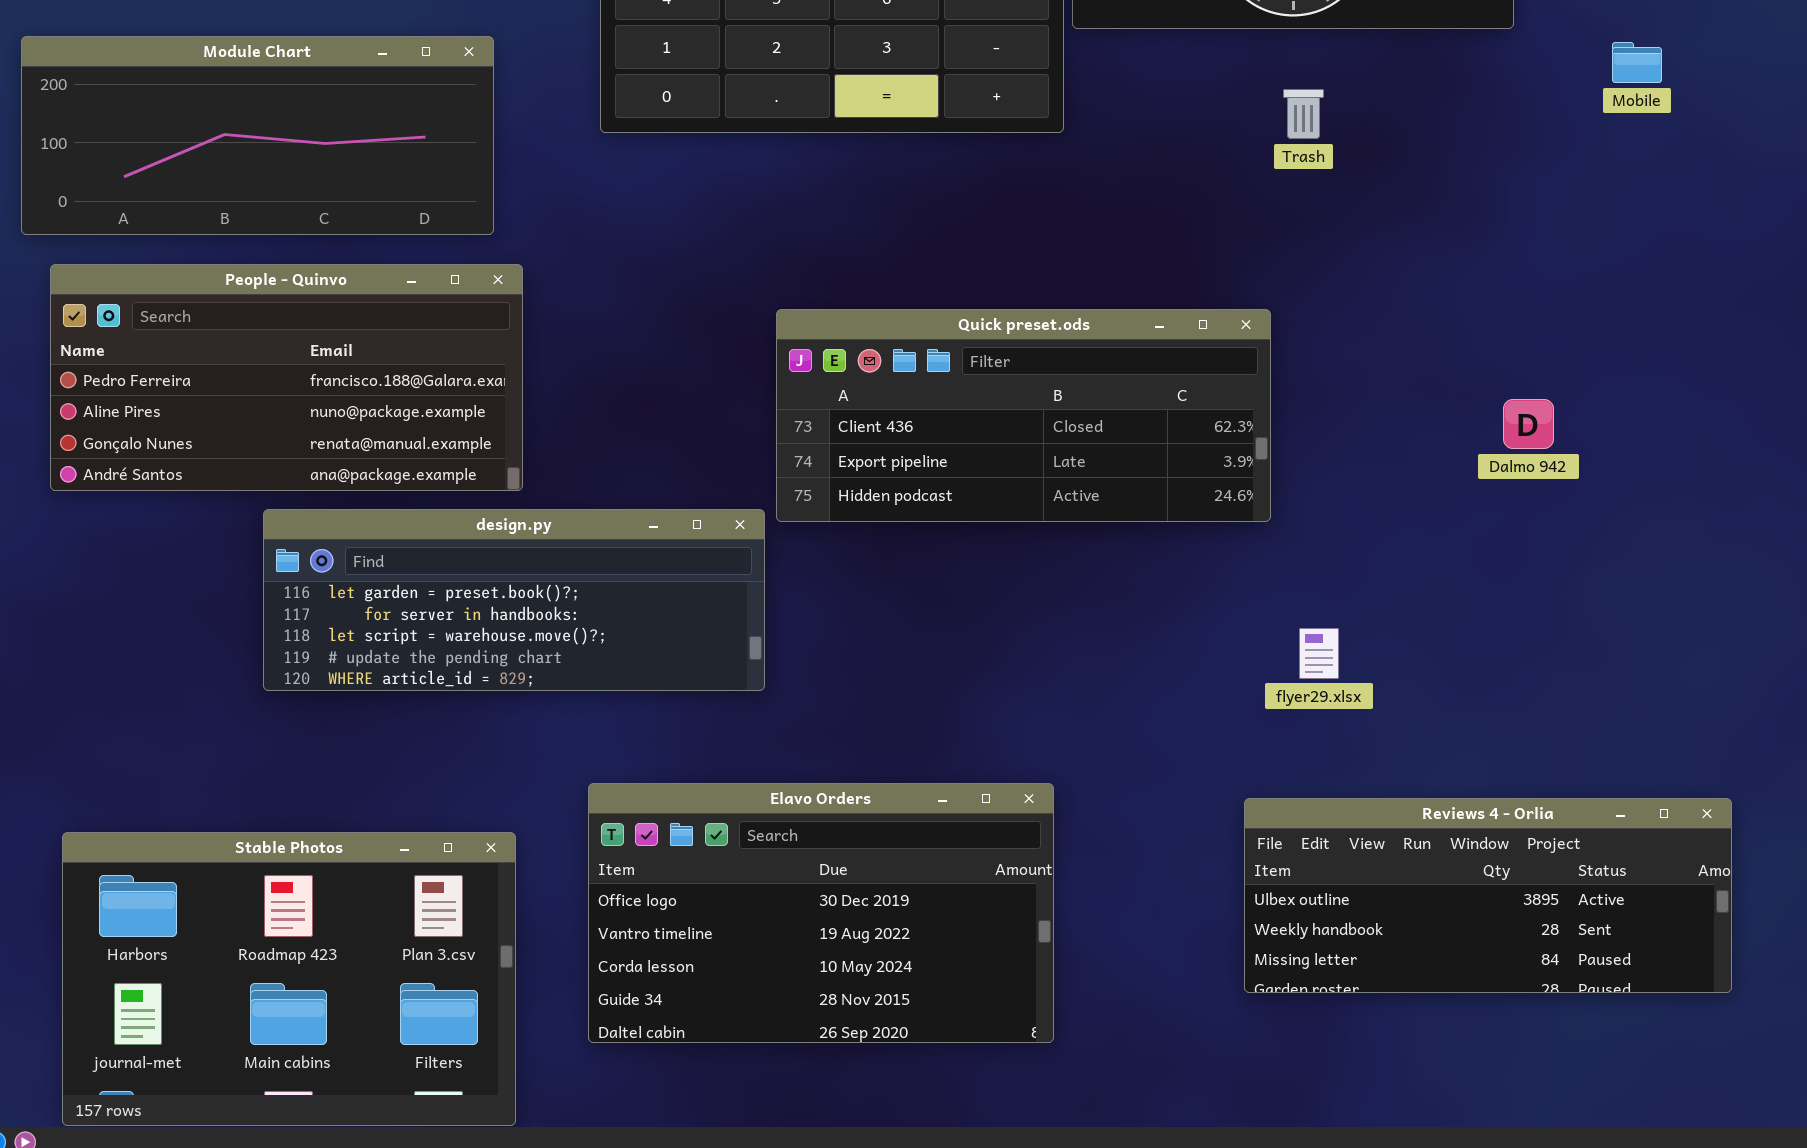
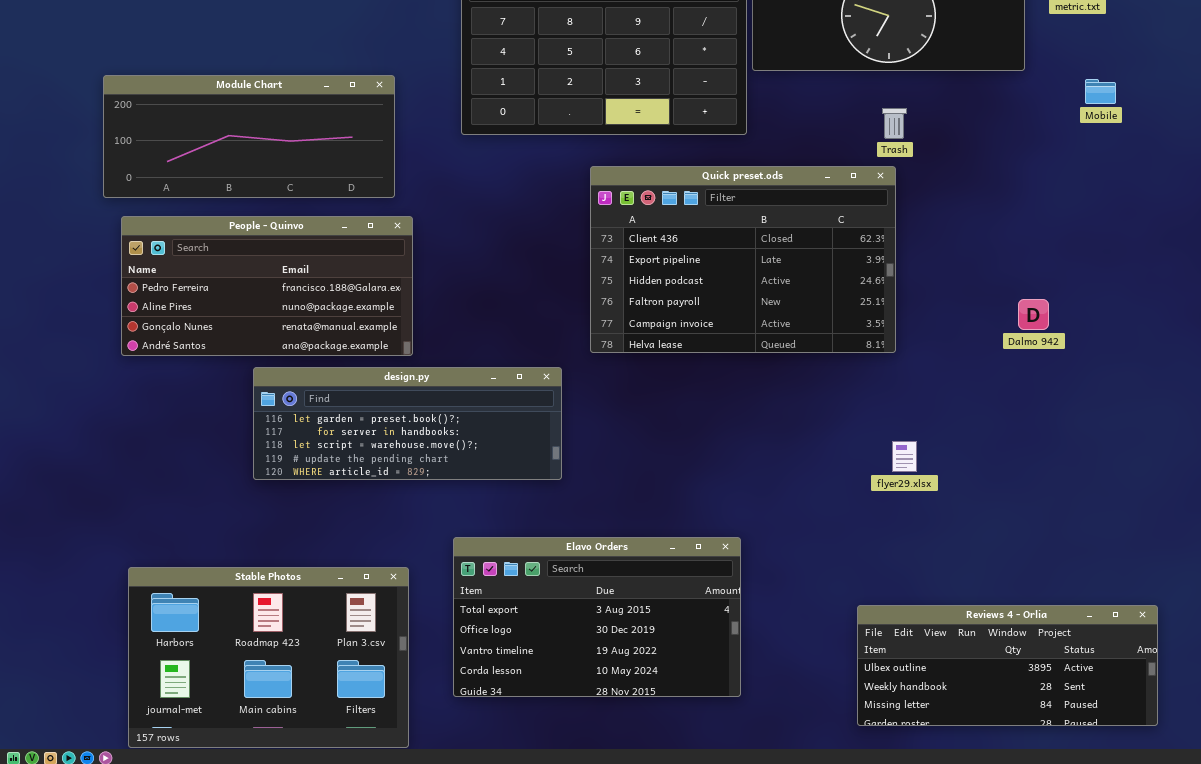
Quick preset.ods: [776,309,1271,522] -> [590,166,896,353], moved, resized
Elavo Orders: [588,783,1054,1043] -> [453,537,741,697], scrolled up 1 row
Reviews 4 - Orlia: [1244,798,1732,993] -> [857,605,1158,726], moved

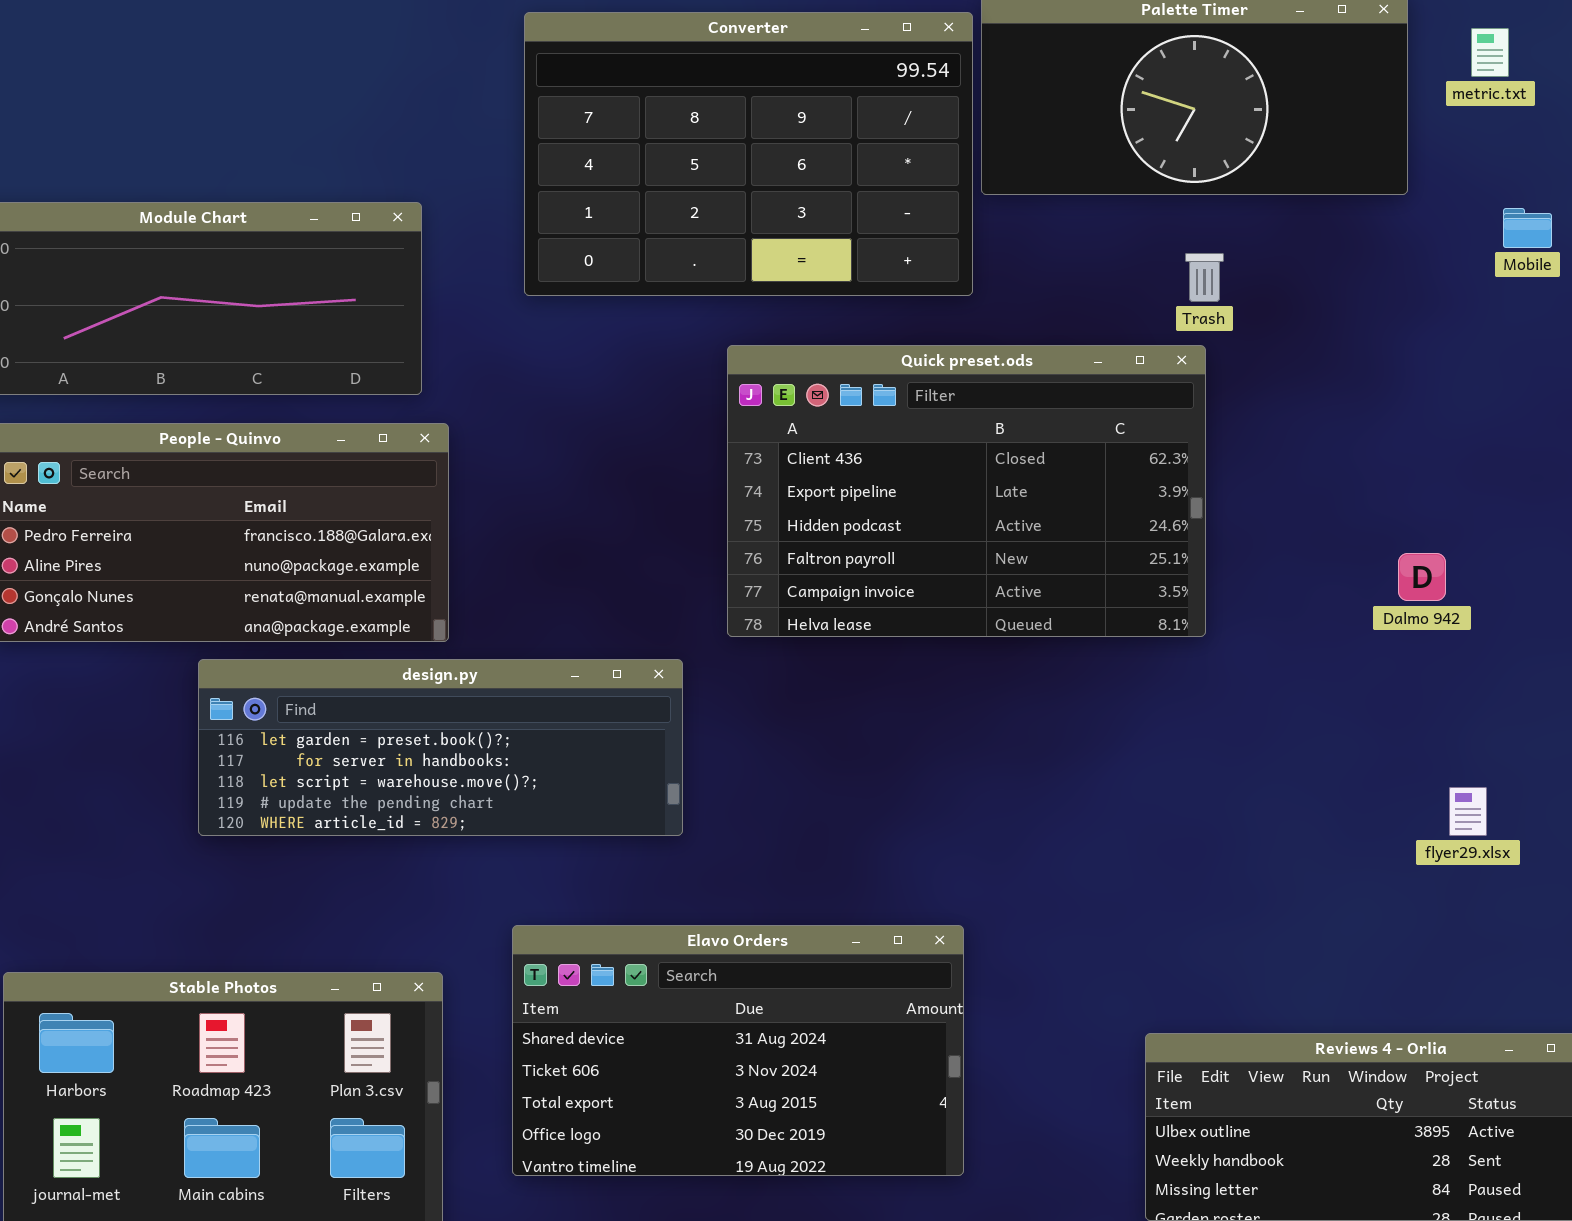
flyer29.xlsx: [892,441,917,472] -> [1449,787,1487,836], moved
Elavo Orders: [453,537,741,697] -> [512,925,964,1176], scrolled up 2 rows

